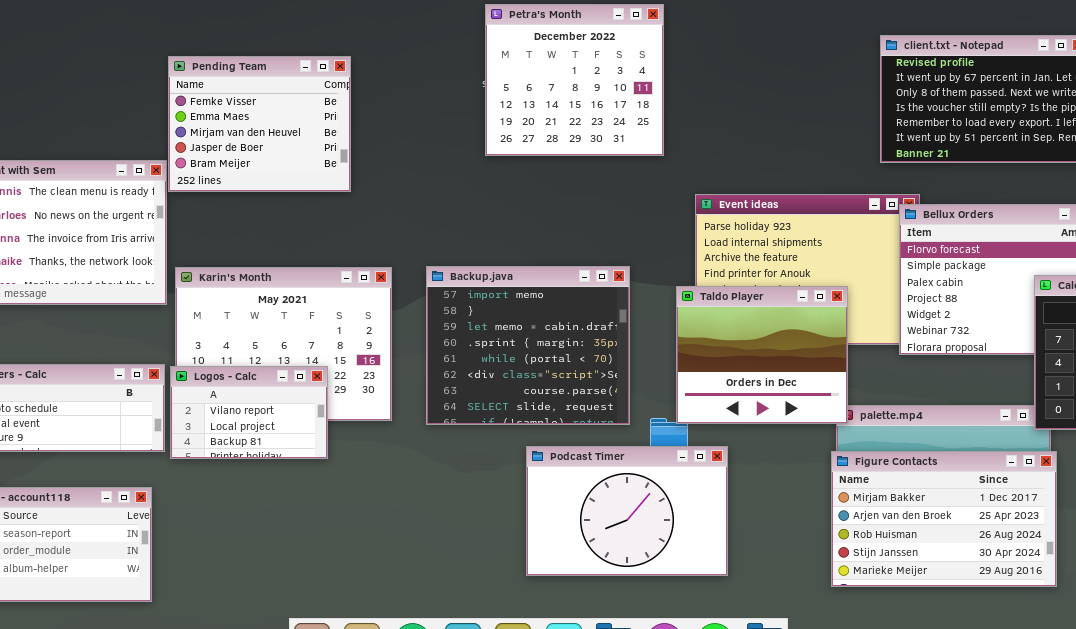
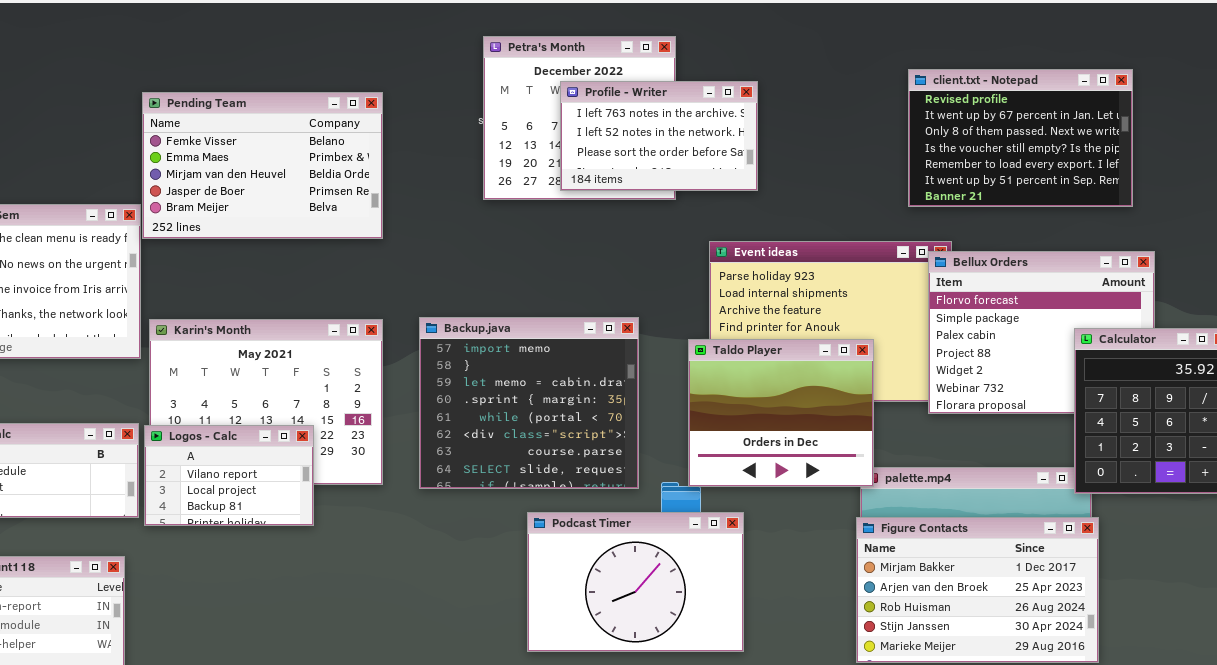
Profile - Writer: none -> [560,81,758,191], opened
Pending Team: [168,56,351,192] -> [142,92,383,239], resized

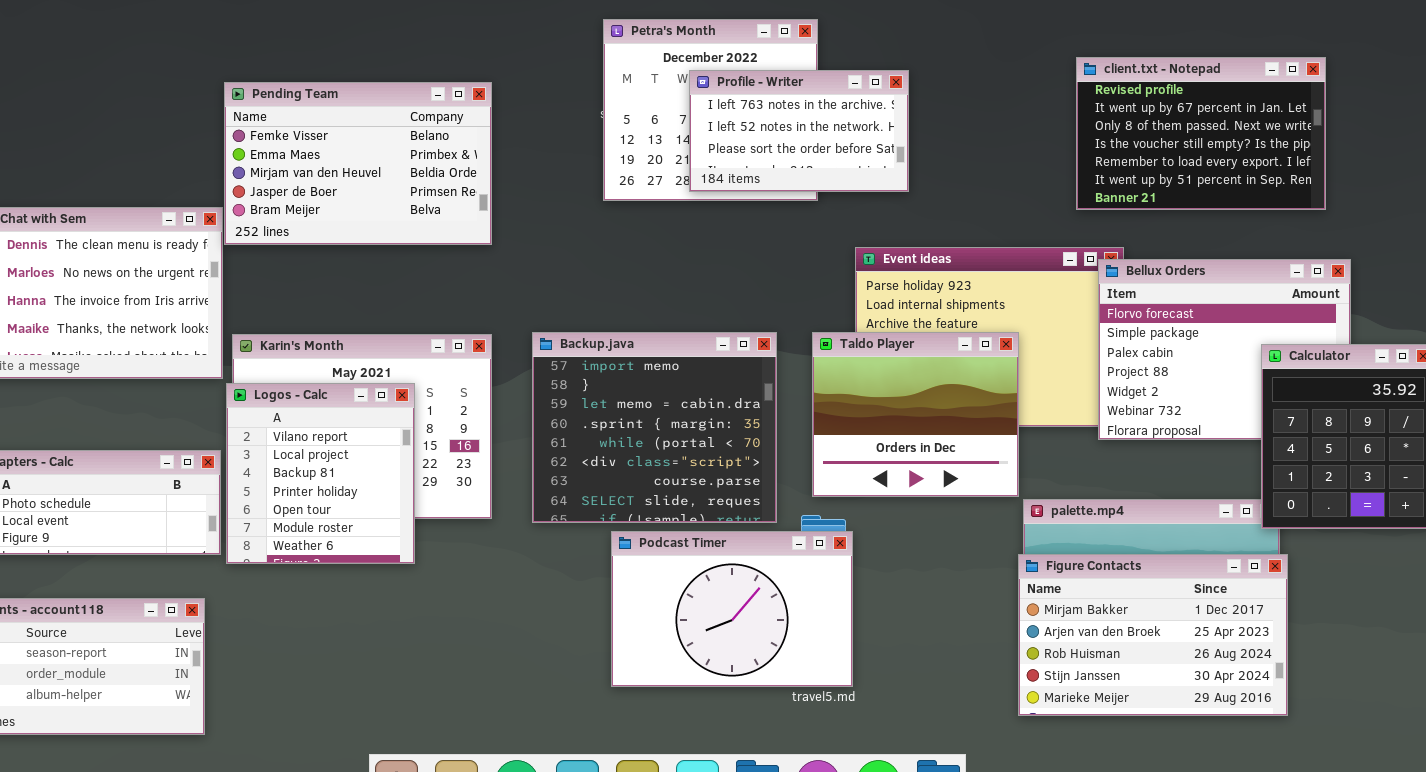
Taldo Player: [688,339,874,487] -> [812,332,1019,497], moved
Logos - Calc: [144,425,314,526] -> [226,383,415,564], resized
Podcast Timer: [527,512,744,652] -> [611,531,853,687], moved

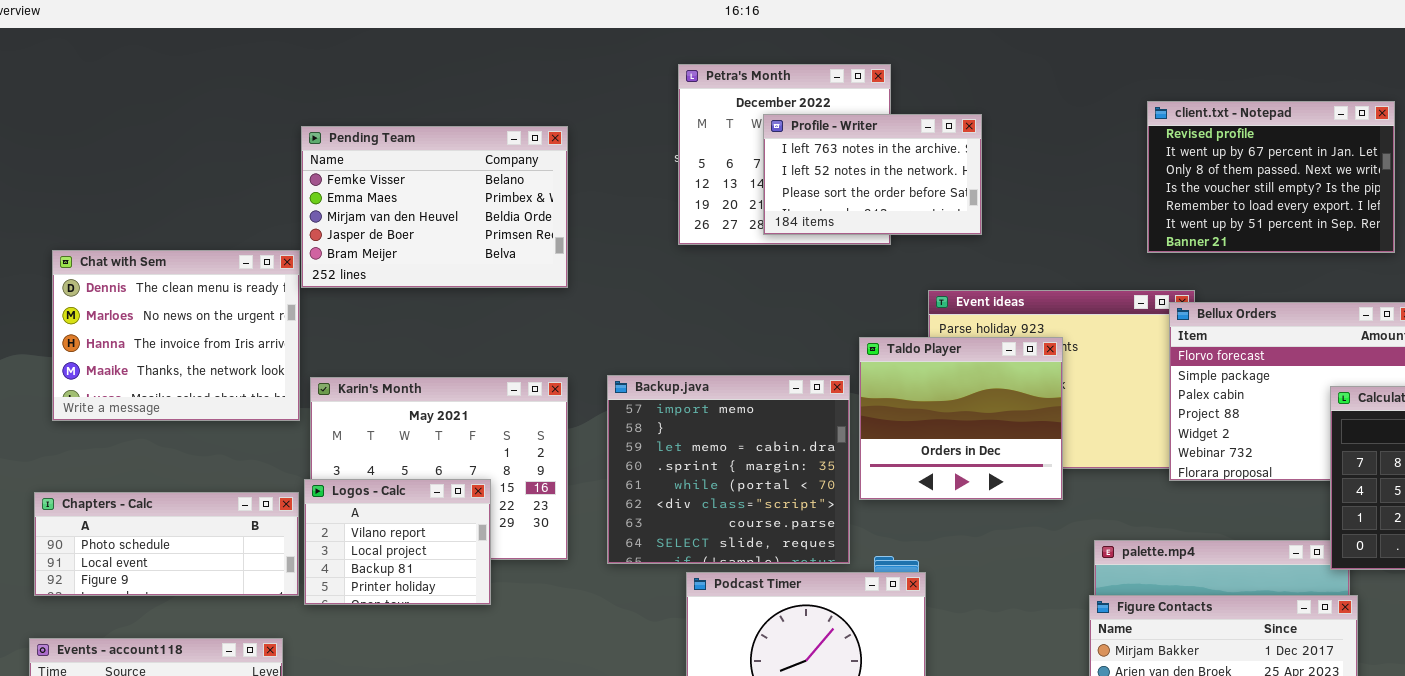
Taldo Player: [812,332,1019,497] -> [859,337,1063,500], moved
Logos - Calc: [226,383,415,564] -> [304,479,491,605], resized

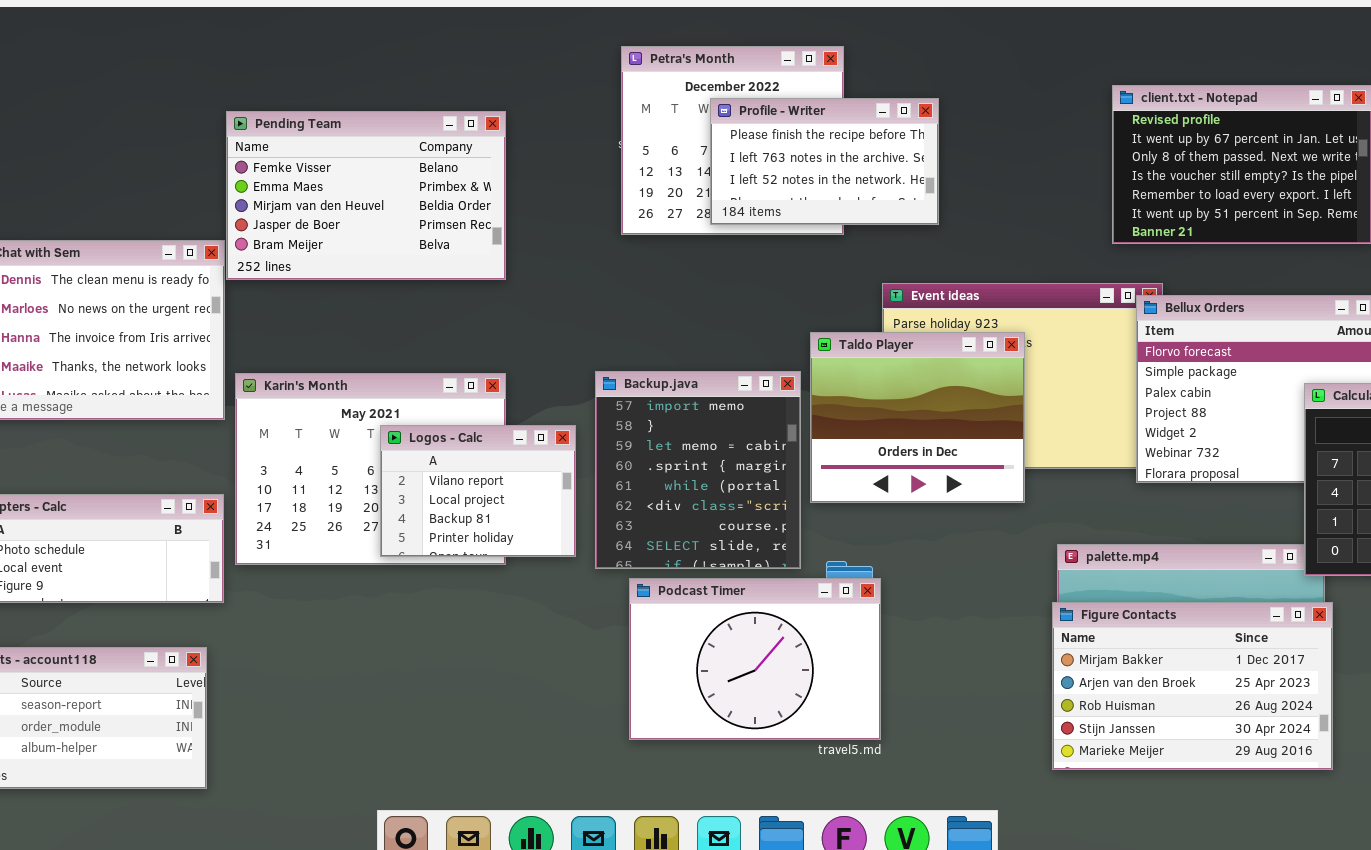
Profile - Writer: [763,114,982,235] -> [710,98,939,225], scrolled up 1 row
Backup.java: [607,375,850,564] -> [595,371,801,569], resized
Logos - Calc: [304,479,491,605] -> [380,425,576,557], moved

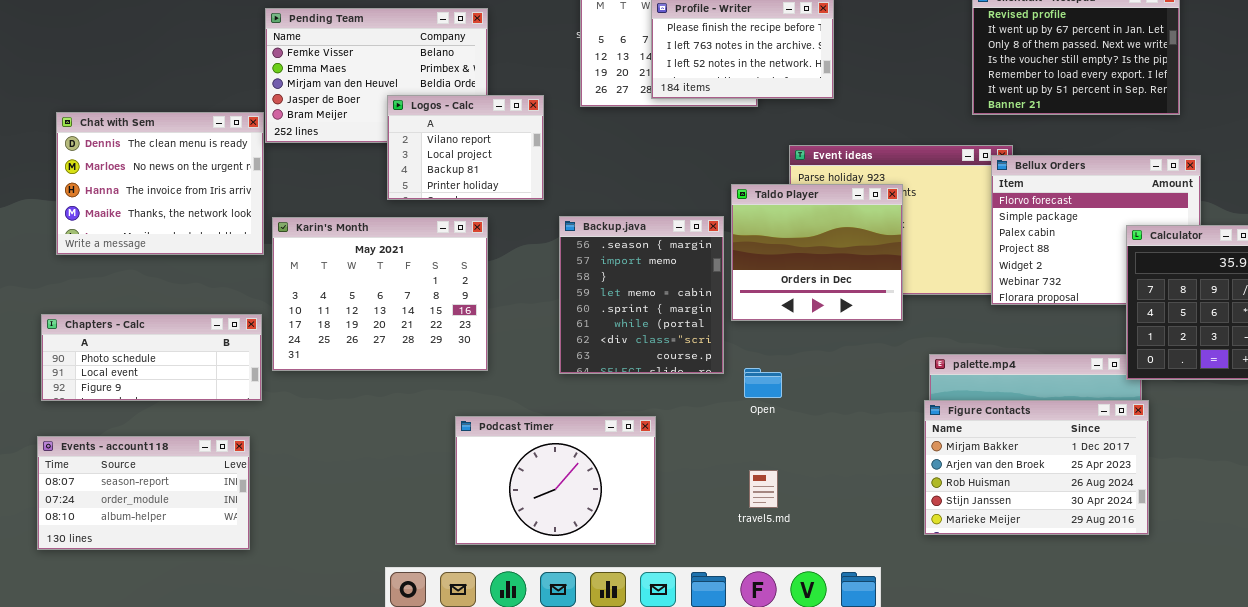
Backup.java: [595,371,801,569] -> [559,216,724,374], scrolled up 1 row
Logos - Calc: [380,425,576,557] -> [387,95,544,200], moved
Podcast Timer: [629,578,881,740] -> [455,416,656,545], moved

